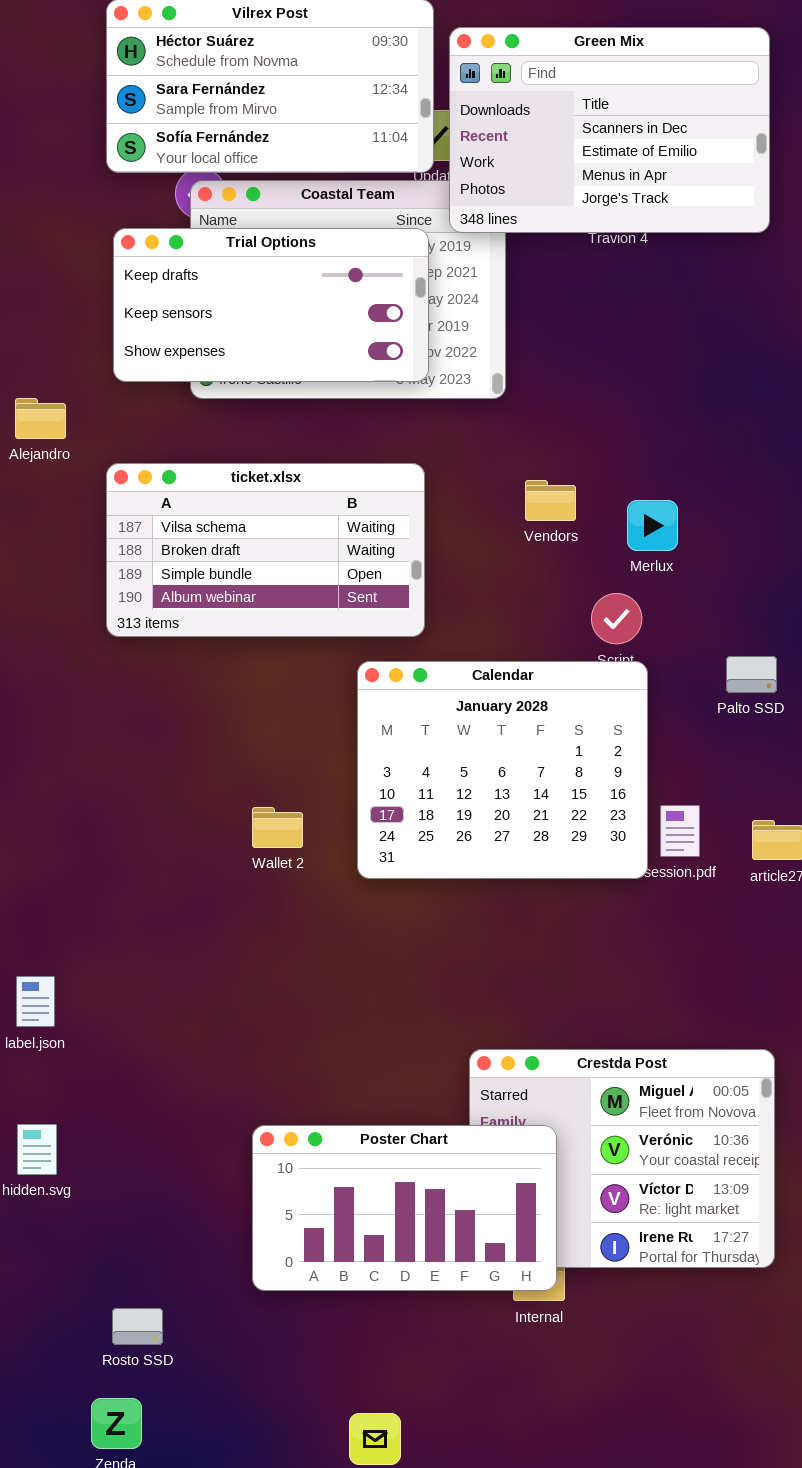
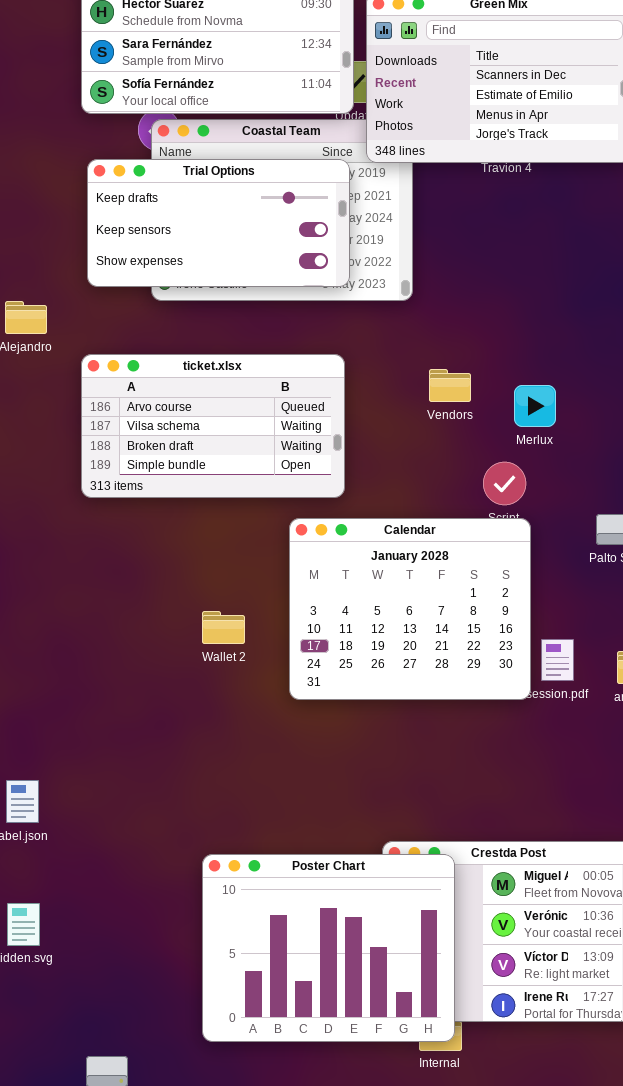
ticket.xlsx: [106,463,425,637] -> [81,354,345,498], scrolled up 1 row
Wallet 2: [252,807,303,848] -> [202,611,245,644], moved
Poster Chart: [252,1125,557,1291] -> [202,854,455,1042], resized

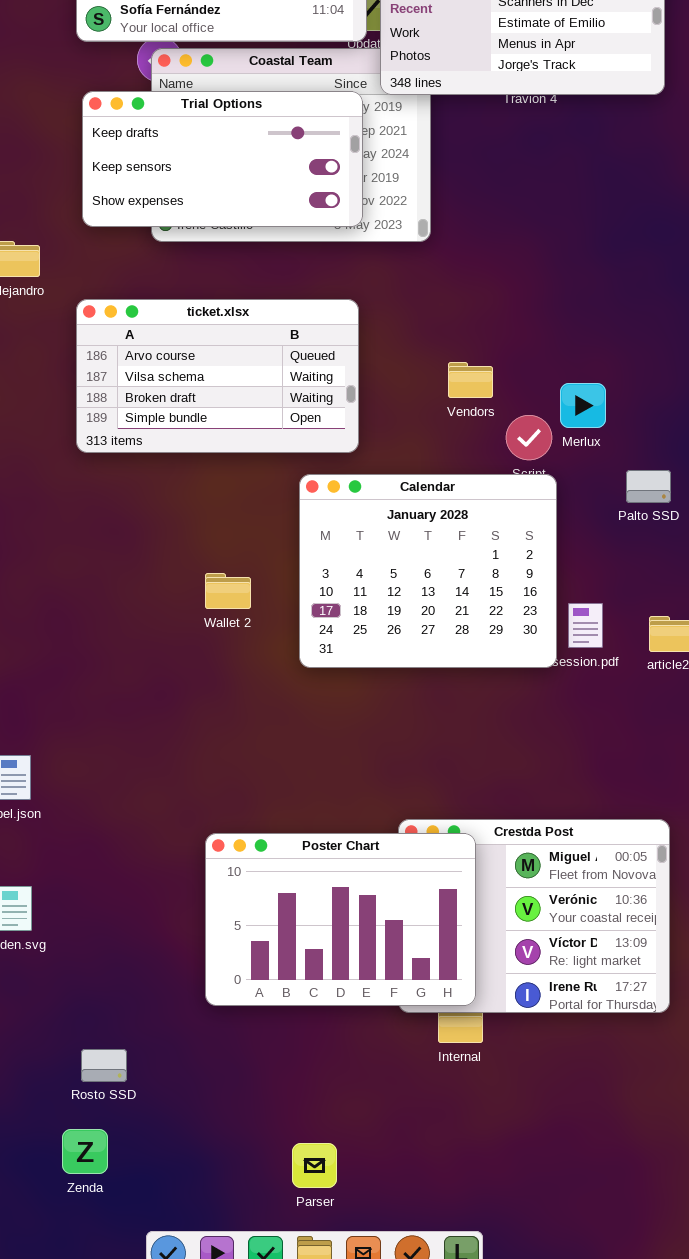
Vendors: [429,369,471,402] -> [448,362,493,398], moved
Merlux: [514,385,556,427] -> [560,383,606,428], moved
Poster Chart: [202,854,455,1042] -> [205,833,476,1006], resized

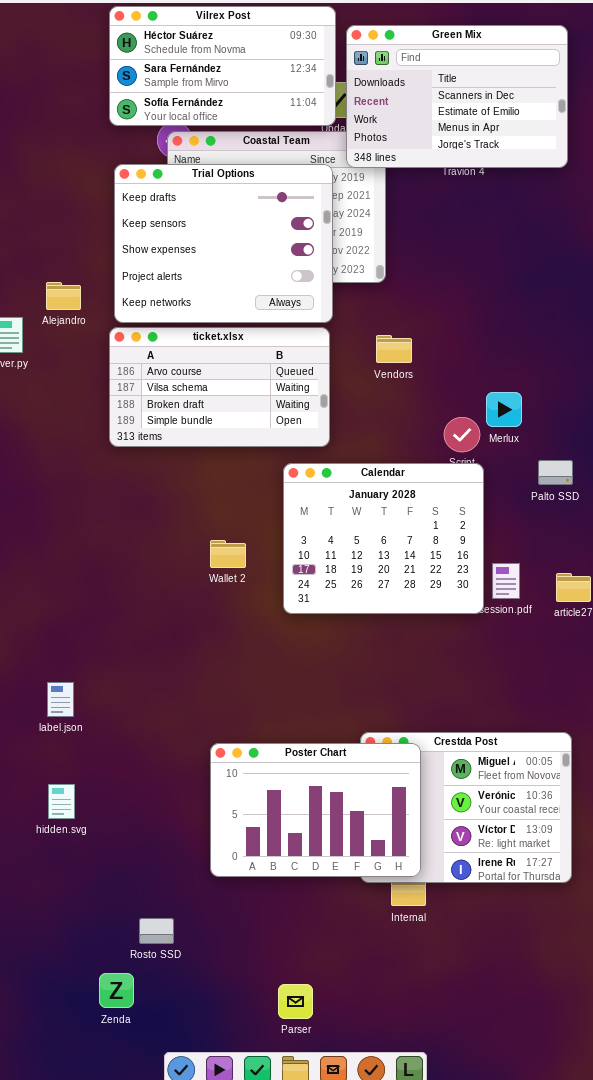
Trial Options: [82,91,363,227] -> [114,164,333,323], resized
Vendors: [448,362,493,398] -> [376,335,412,363], moved
Rosto SSD: [81,1049,127,1082] -> [139,918,174,944], moved

